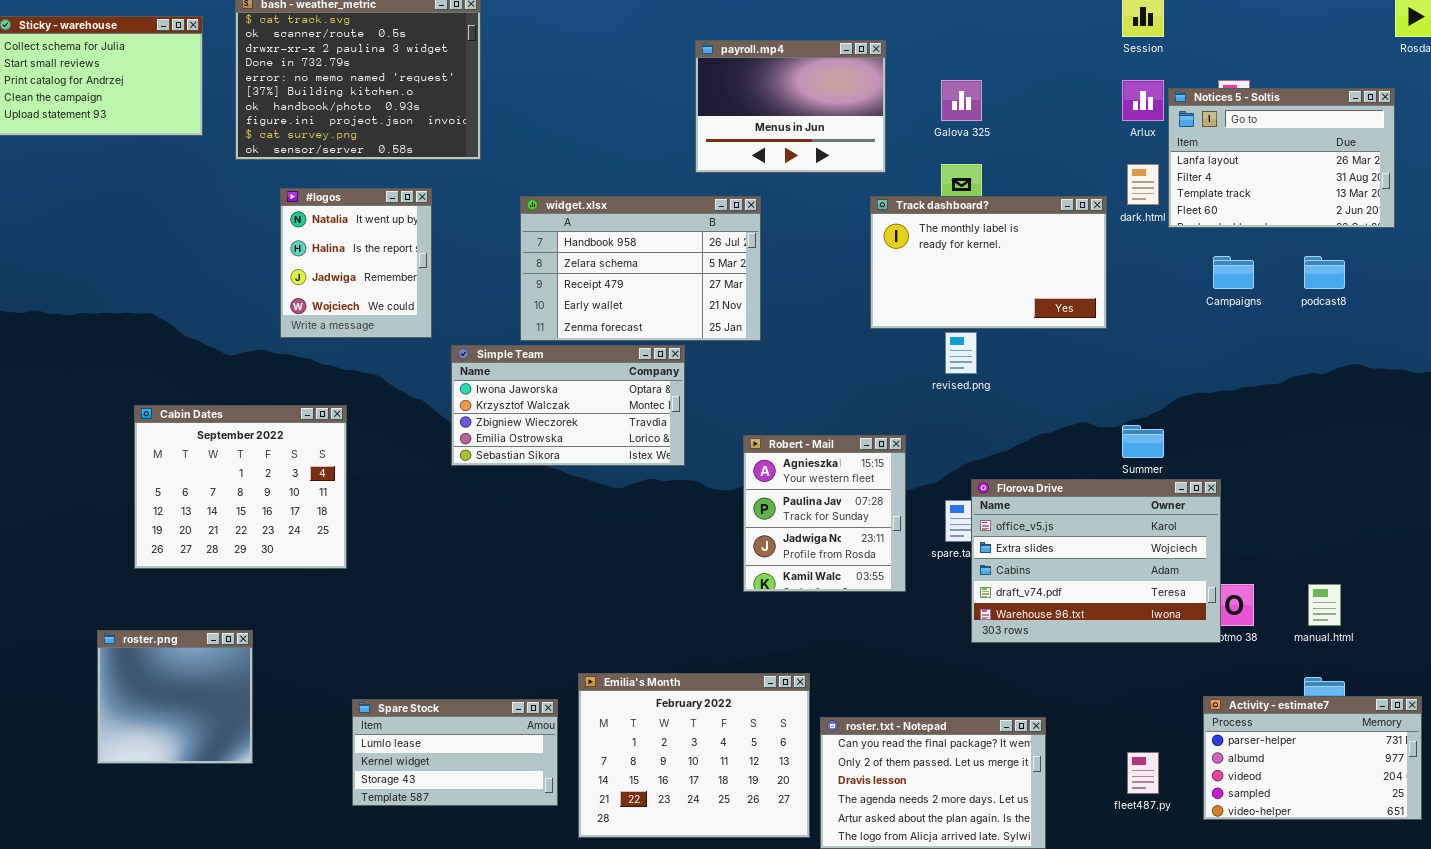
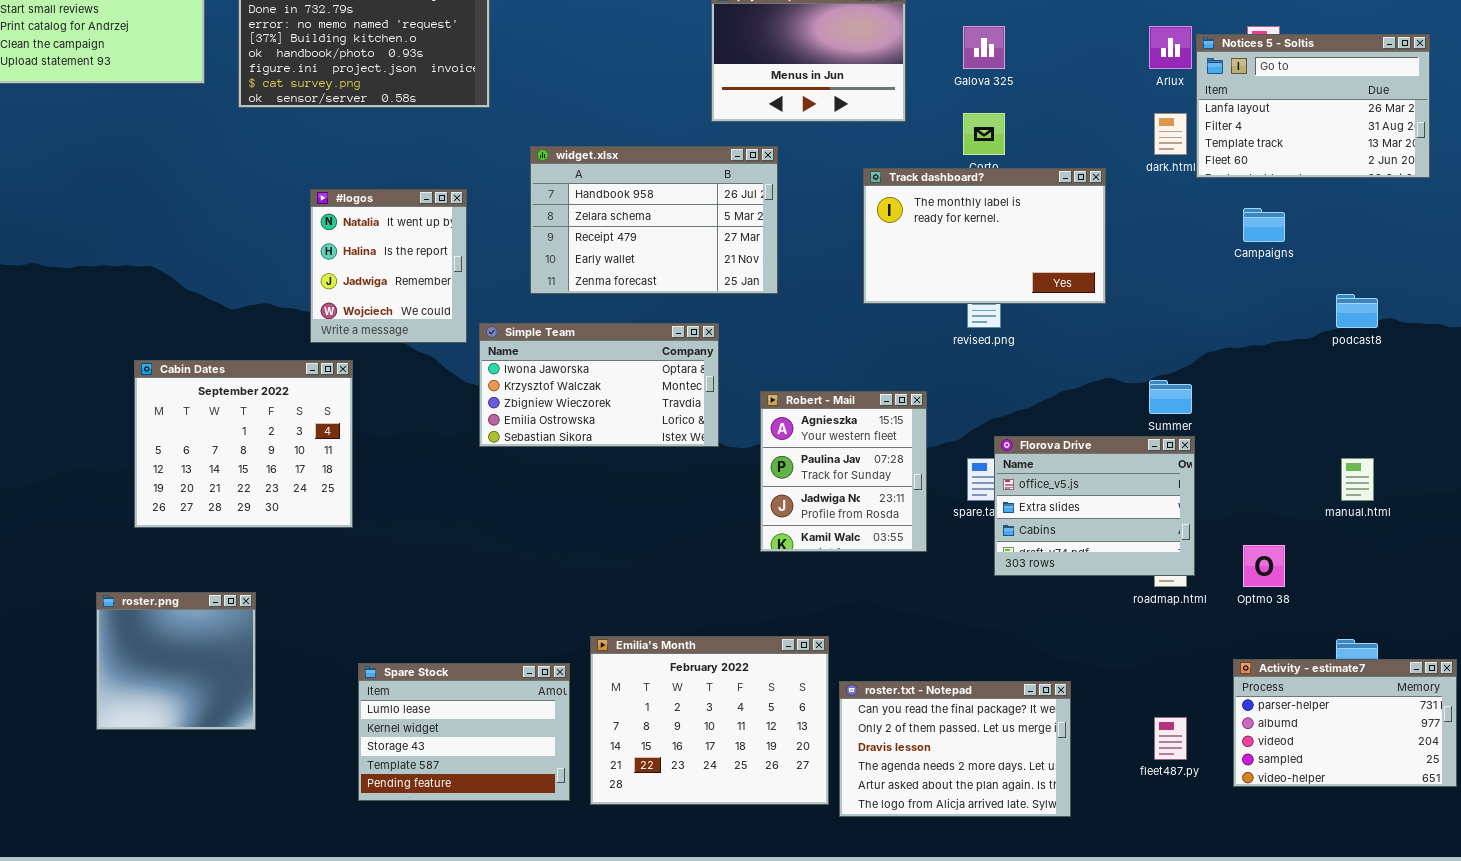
#logos: [280,188,432,338] -> [310,189,467,343], moved
Track dashboard?: [870,196,1107,329] -> [863,168,1106,304], moved
podcast8: [1304,256,1345,289] -> [1336,294,1378,328], moved
Simple Team: [451,345,685,466] -> [479,323,719,447], moved
Florova Drive: [971,479,1221,643] -> [994,436,1195,576], resized
manual.html: [1308,584,1341,626] -> [1341,458,1374,501], moved
Spare Stock: [352,699,558,806] -> [358,663,570,801], resized

